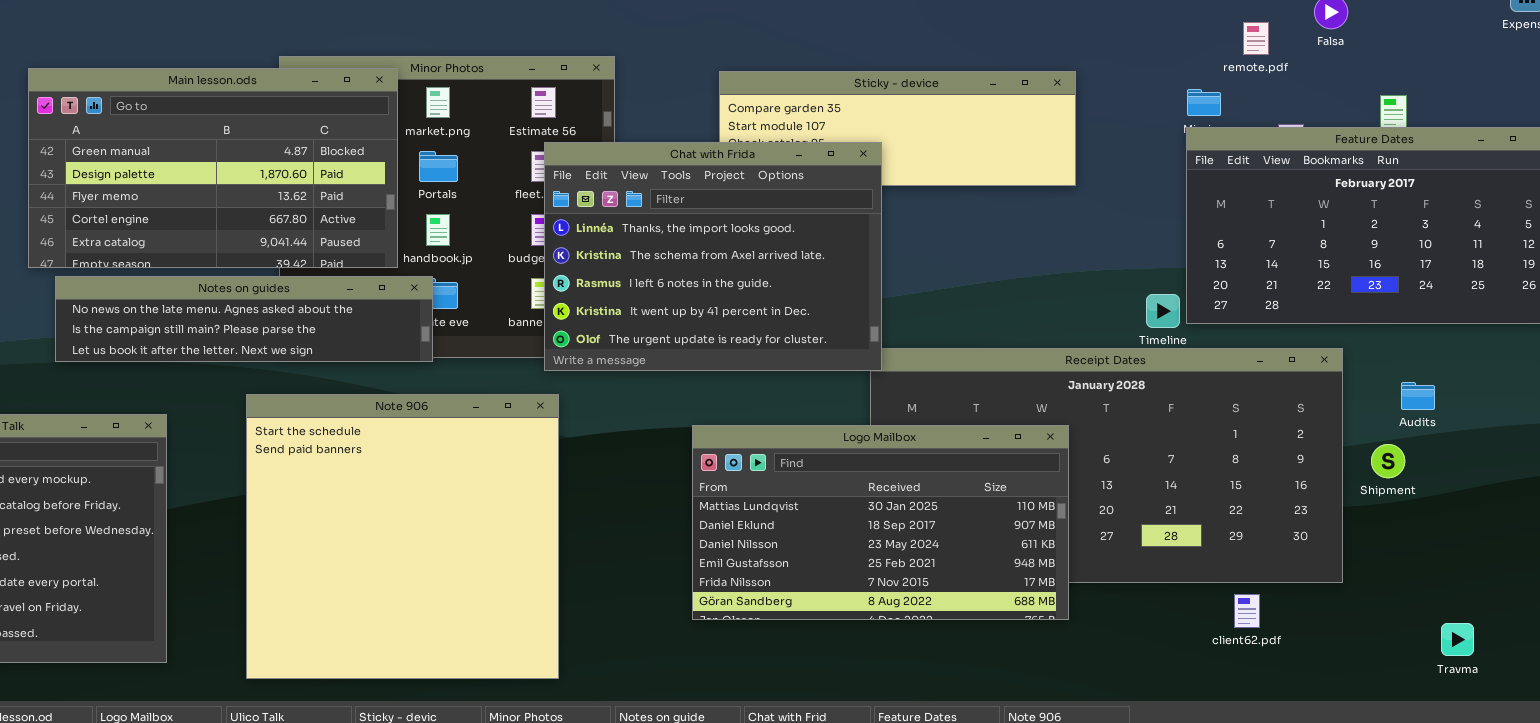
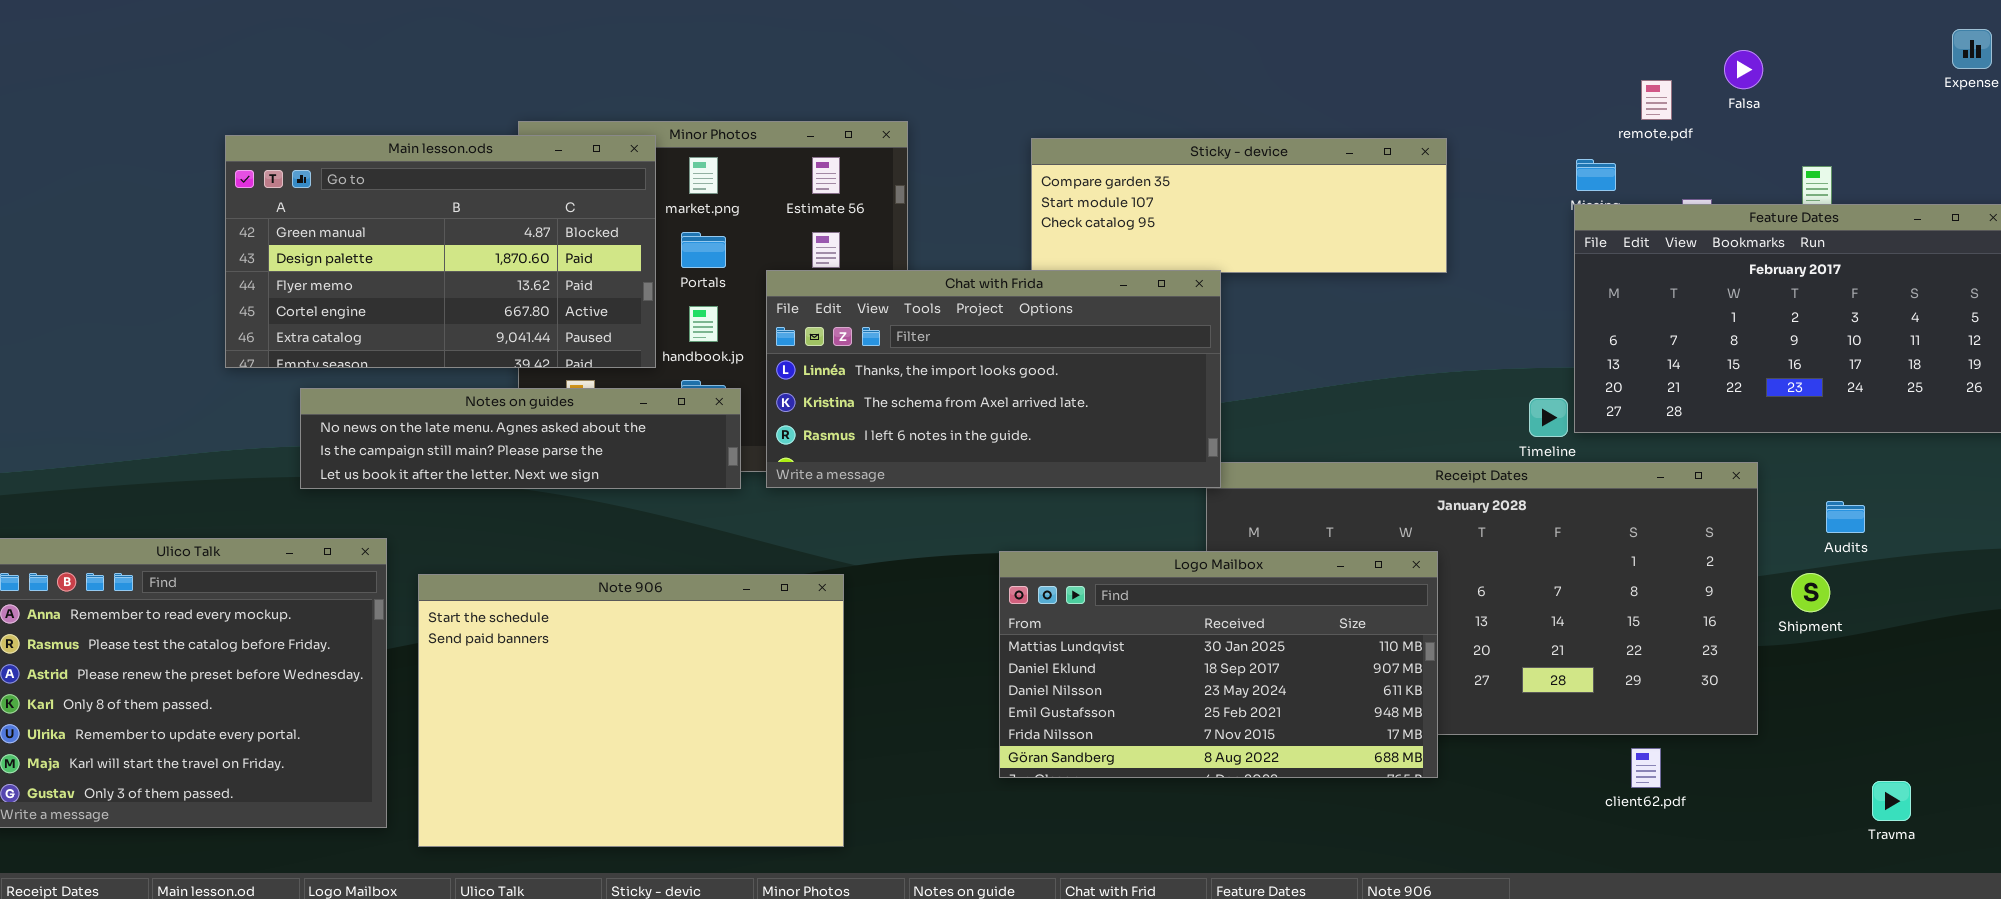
Chat with Frida: [544,142,882,371] -> [766,270,1221,488], resized
Notes on guides: [55,276,433,362] -> [300,388,741,489], moved
Note 906: [246,394,559,679] -> [418,574,844,847], resized

